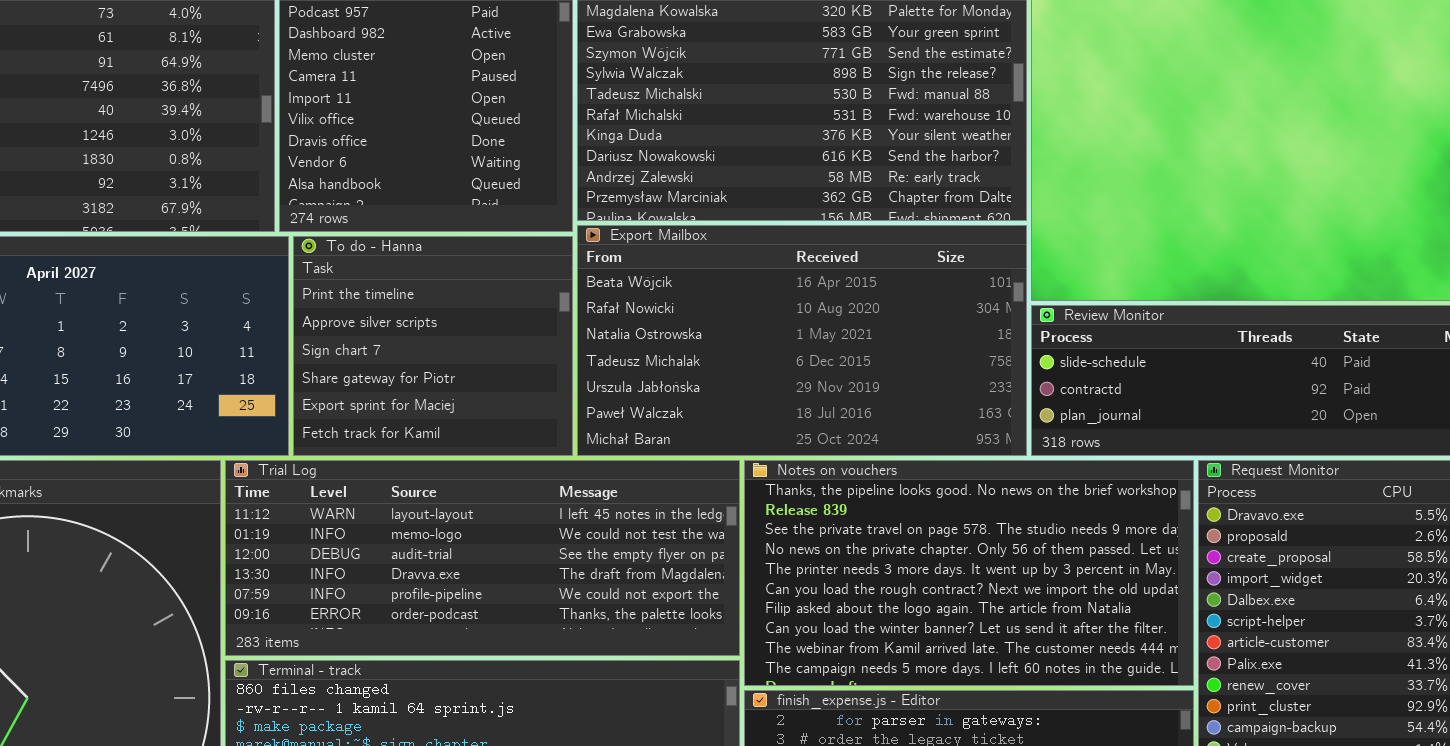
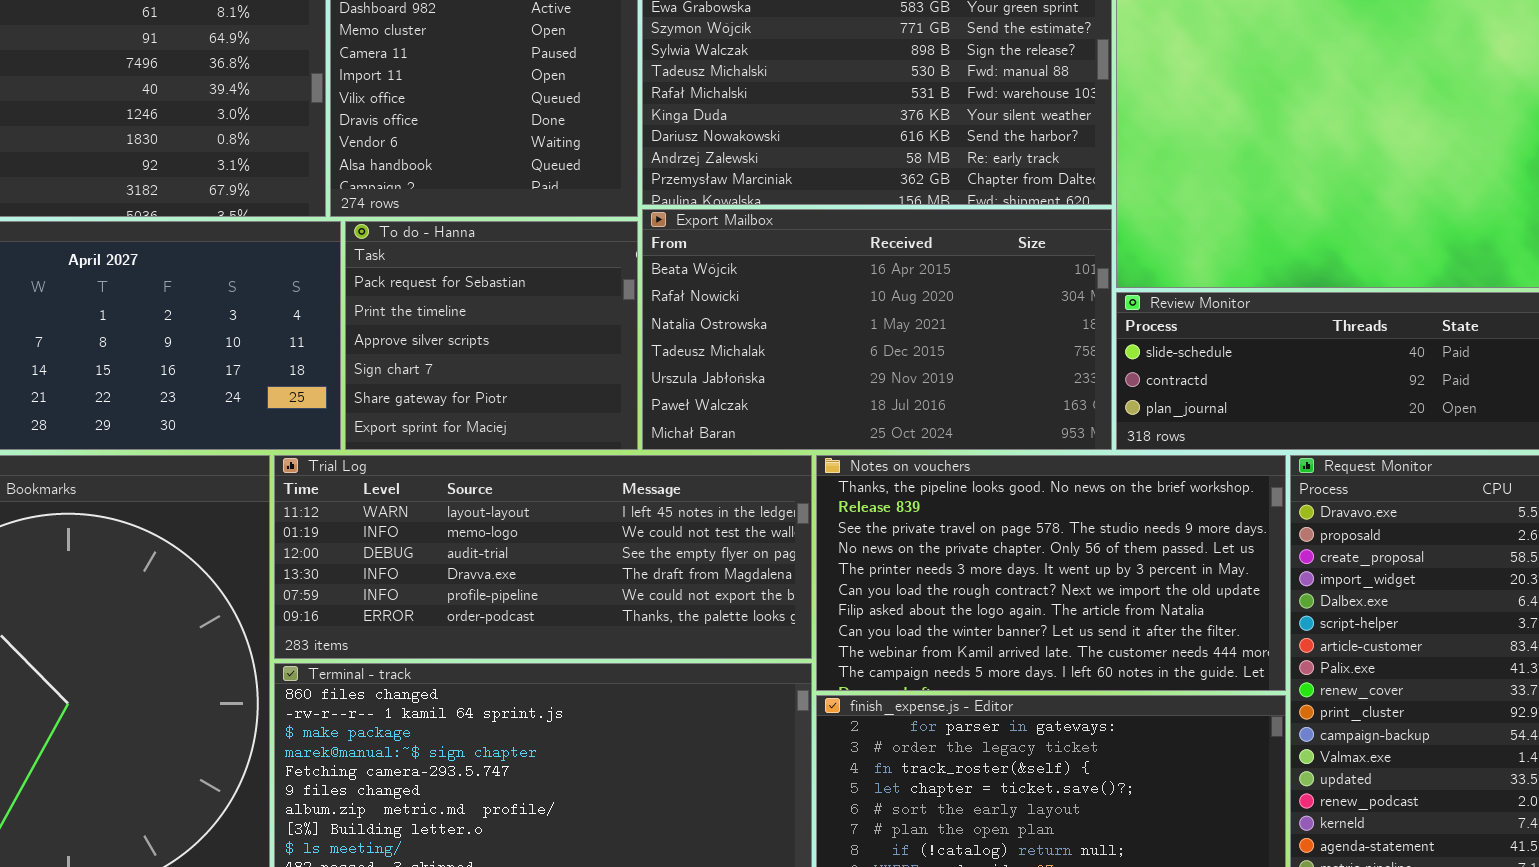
To do - Hanna: [293,236,573,456] -> [345,221,638,450], scrolled up 1 row

